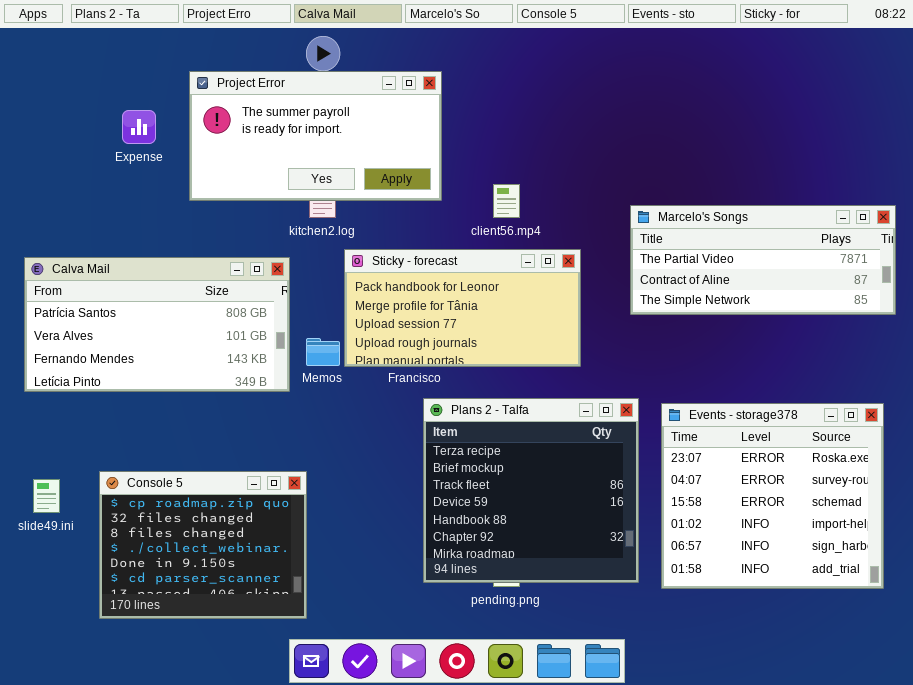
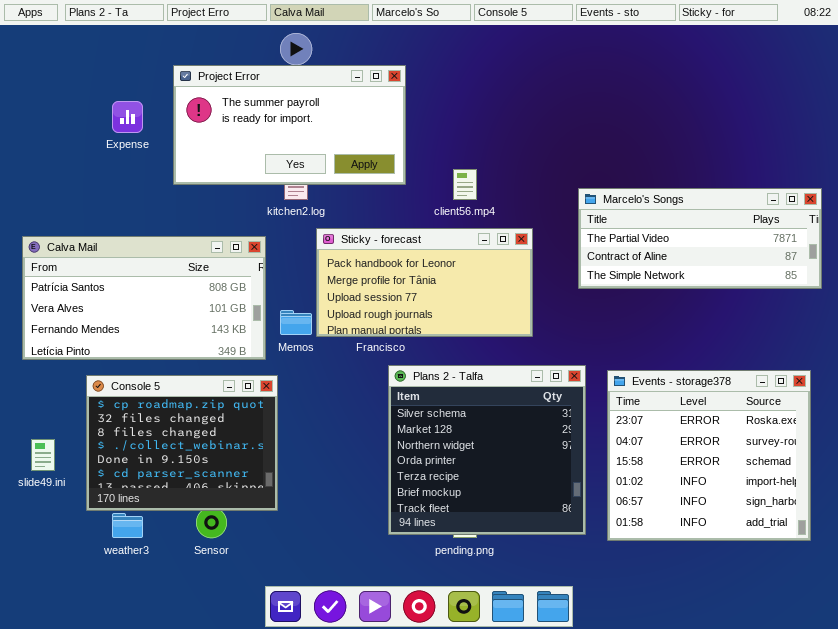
Plans 2 - Talfa: [423,398,639,583] -> [388,365,586,535], scrolled up 4 rows
Console 5: [99,471,307,619] -> [86,375,278,511], moved

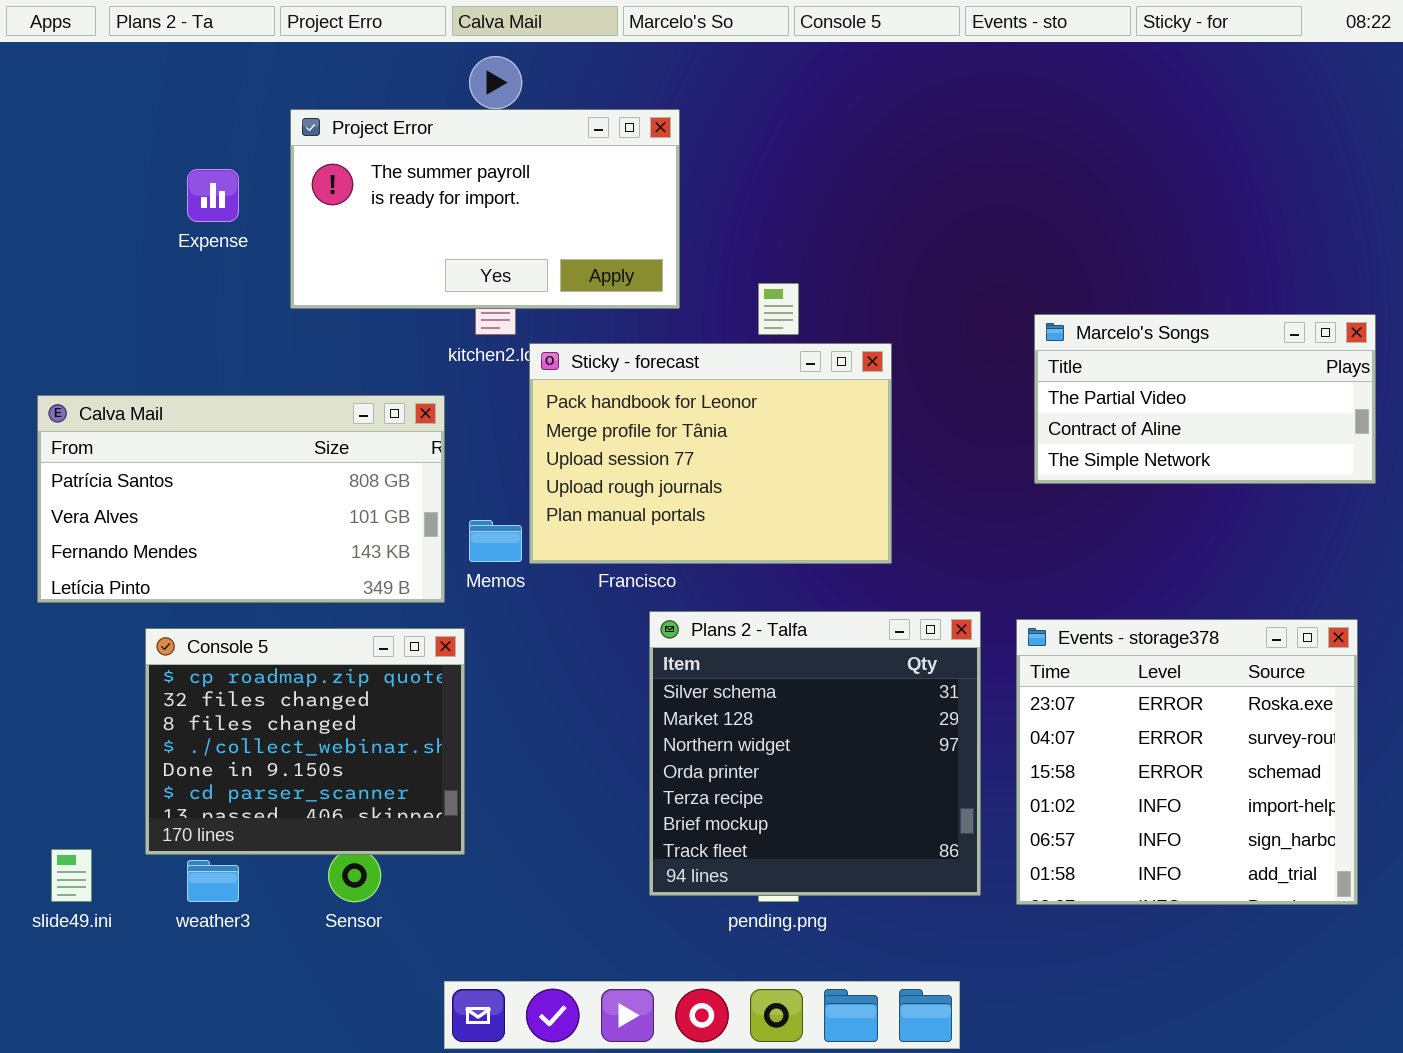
Marcelo's Songs: [578,188,822,289] -> [1034,314,1376,484], resized
Sticky - forecast: [316,228,533,337] -> [529,343,892,564], resized
slide49.ini: [31,439,55,471] -> [51,849,92,902], moved

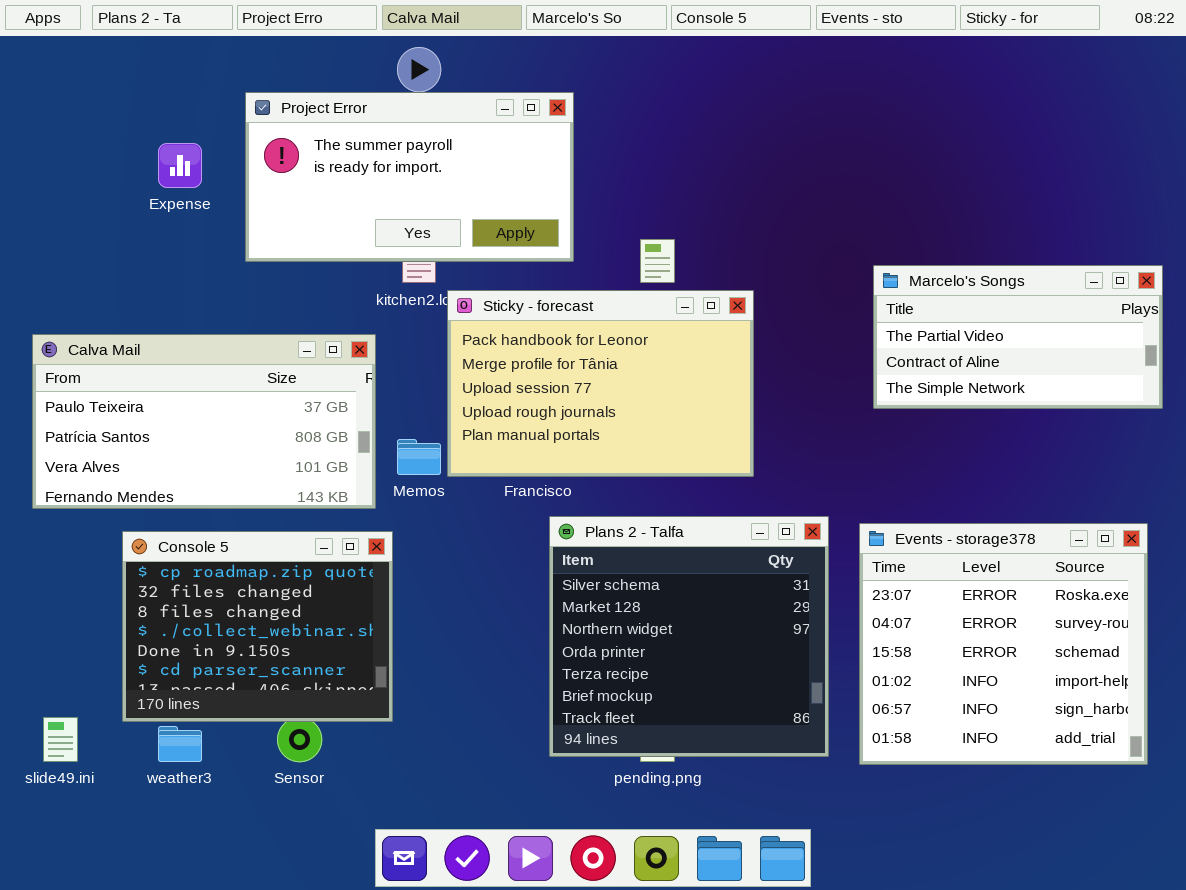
Calva Mail: [37,395,445,603] -> [32,334,376,509], scrolled up 1 row

